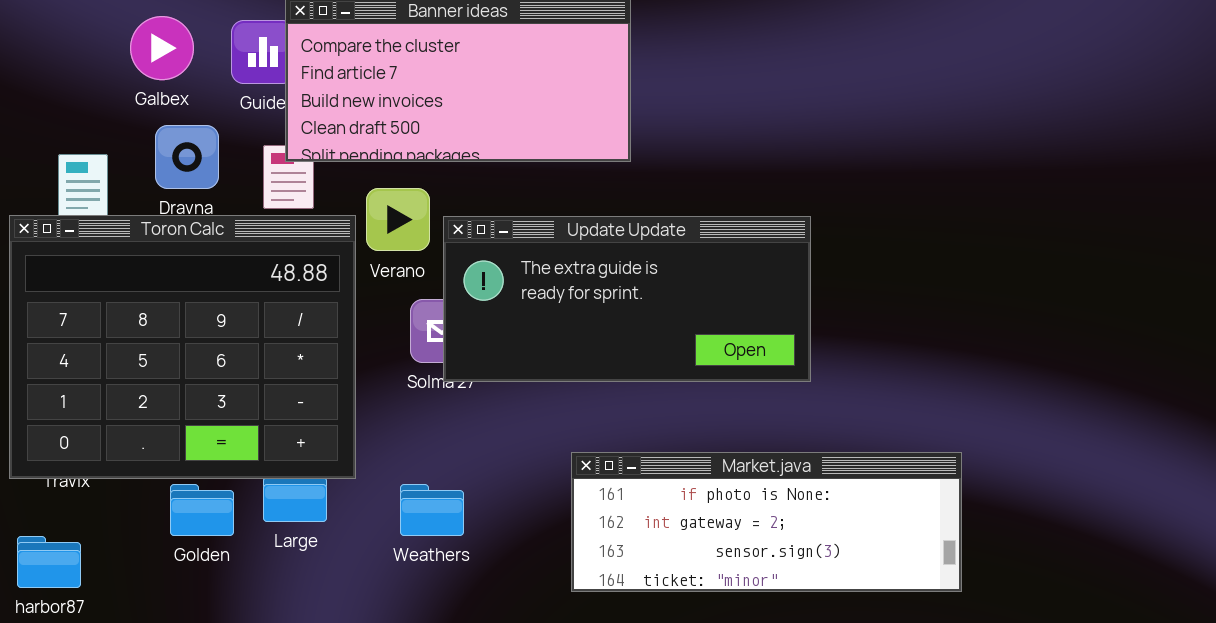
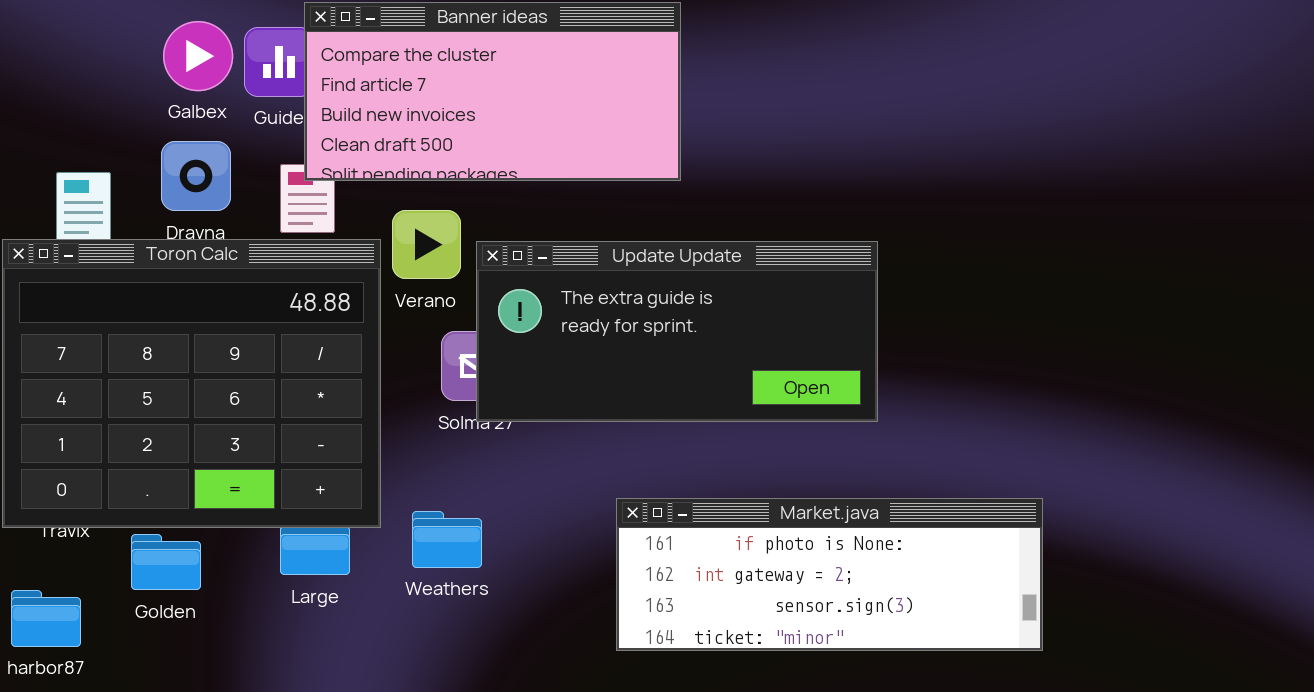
Galbex: [130,16,194,80] -> [163,21,233,91], moved
Golden: [170,484,234,536] -> [131,534,201,590], moved
Weathers: [400,484,464,536] -> [412,511,482,568], moved

